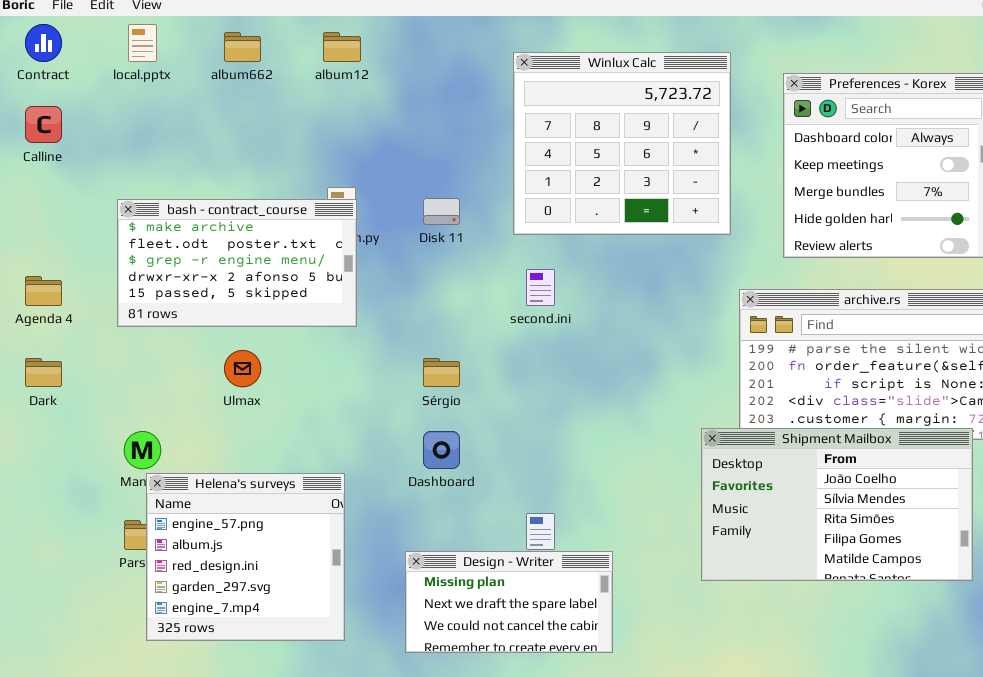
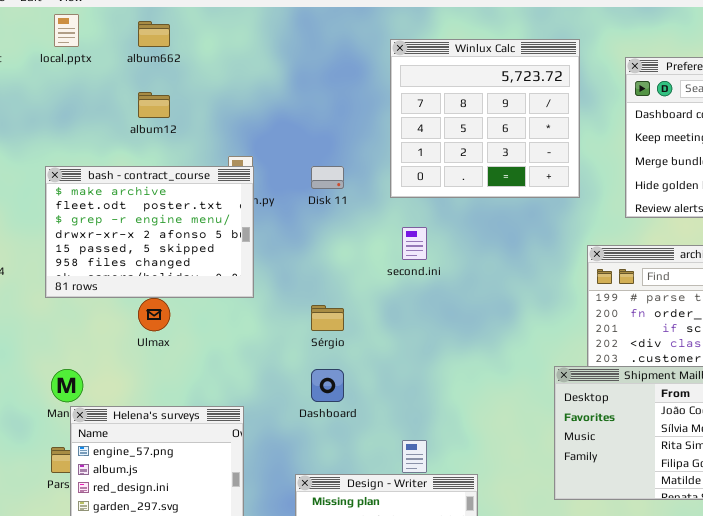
album12: [323,32,361,62] -> [138,92,170,118], moved
bash - contract_course: [117,199,357,327] -> [45,166,254,298], resized

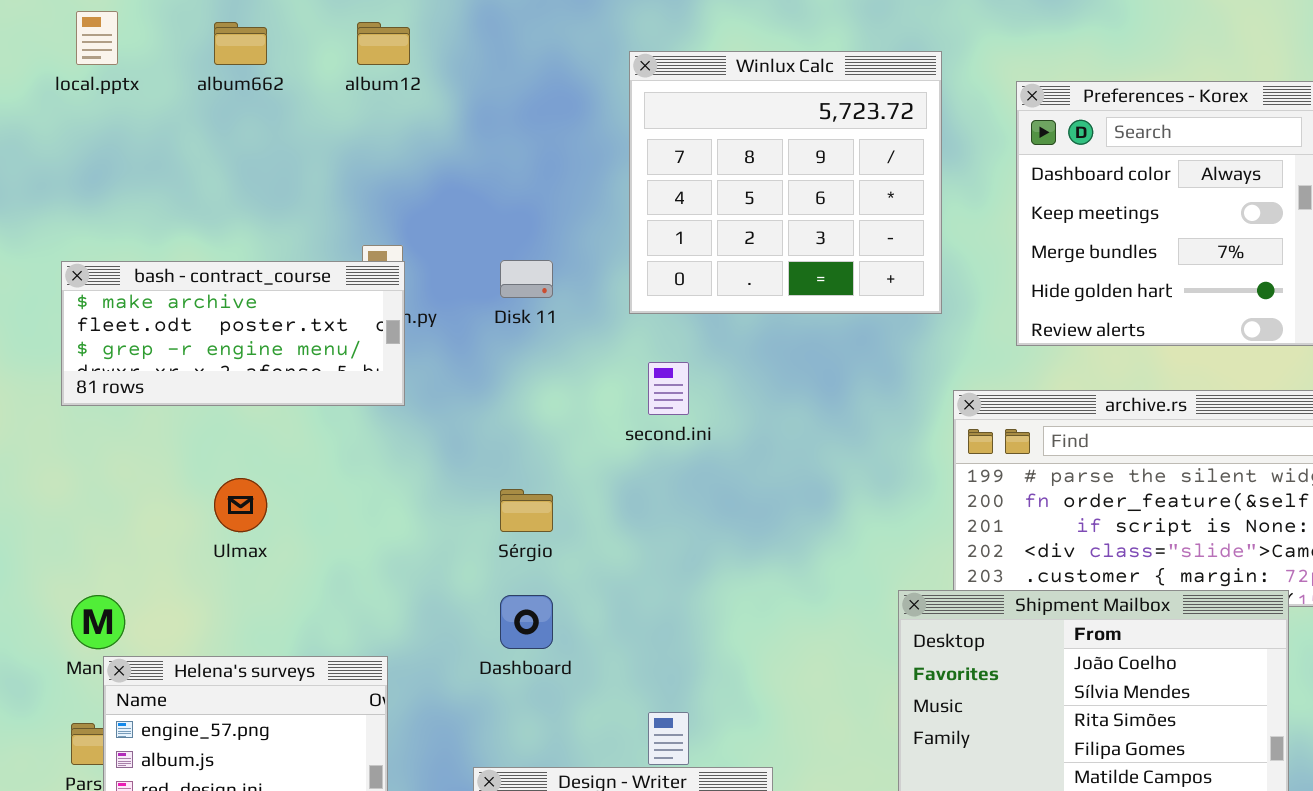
album12: [138,92,170,118] -> [357,22,410,65], moved
bash - contract_course: [45,166,254,298] -> [61,261,405,406], resized

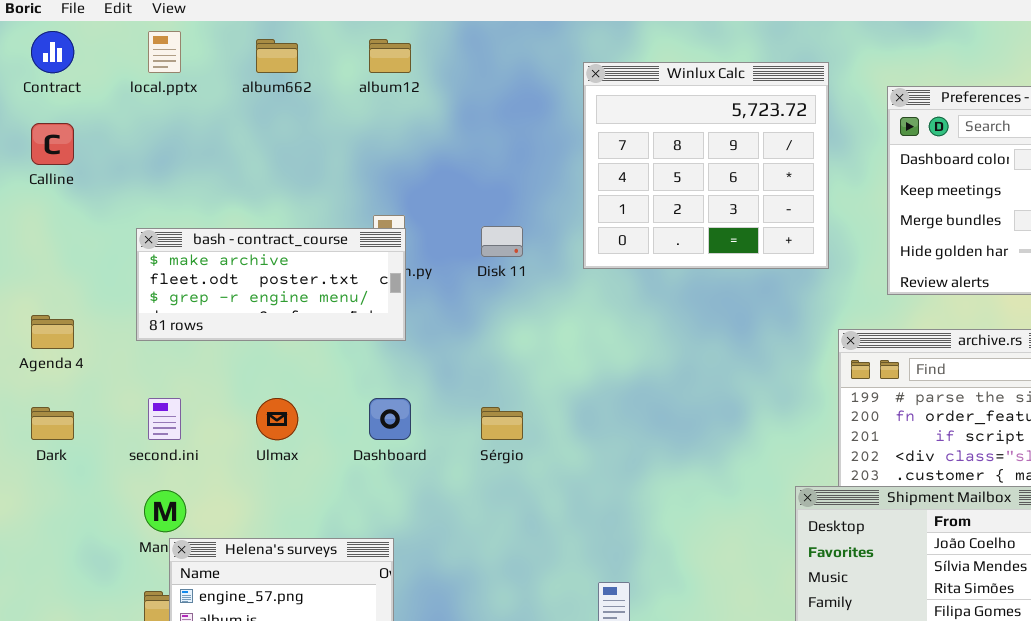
second.ini: [648,362,689,415] -> [148,398,181,440], moved
Dashboard: [500,595,553,649] -> [369,398,411,440], moved

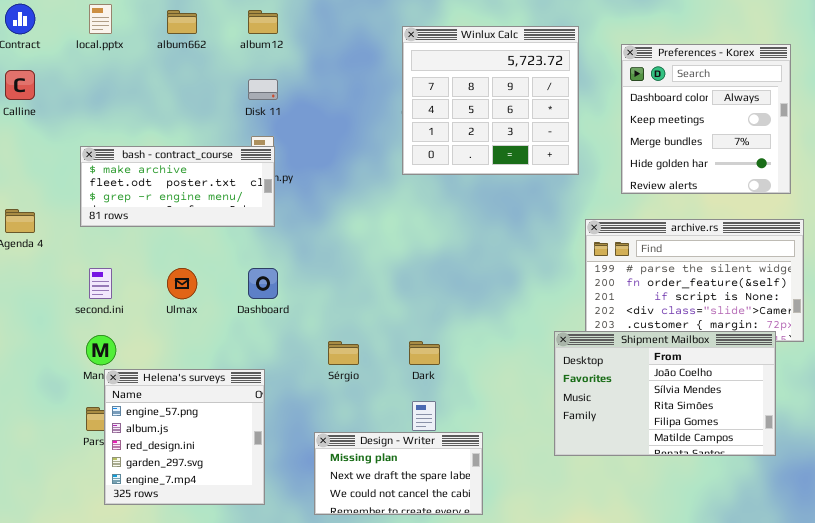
Disk 11: [481,226,523,257] -> [248,79,278,100], moved
Dark: [31,407,74,440] -> [409,341,440,365], moved
Sérgio: [481,407,523,440] -> [328,341,359,365], moved

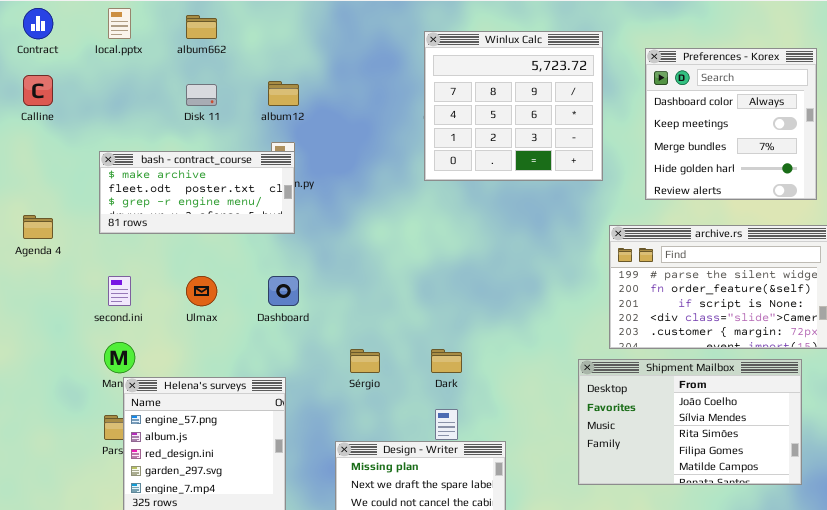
album12: [248,10,278,34] -> [268,81,299,106], moved
Disk 11: [248,79,278,100] -> [186,84,217,106], moved
Shipment Mailbox: [554,331,776,456] -> [578,359,802,485], moved

